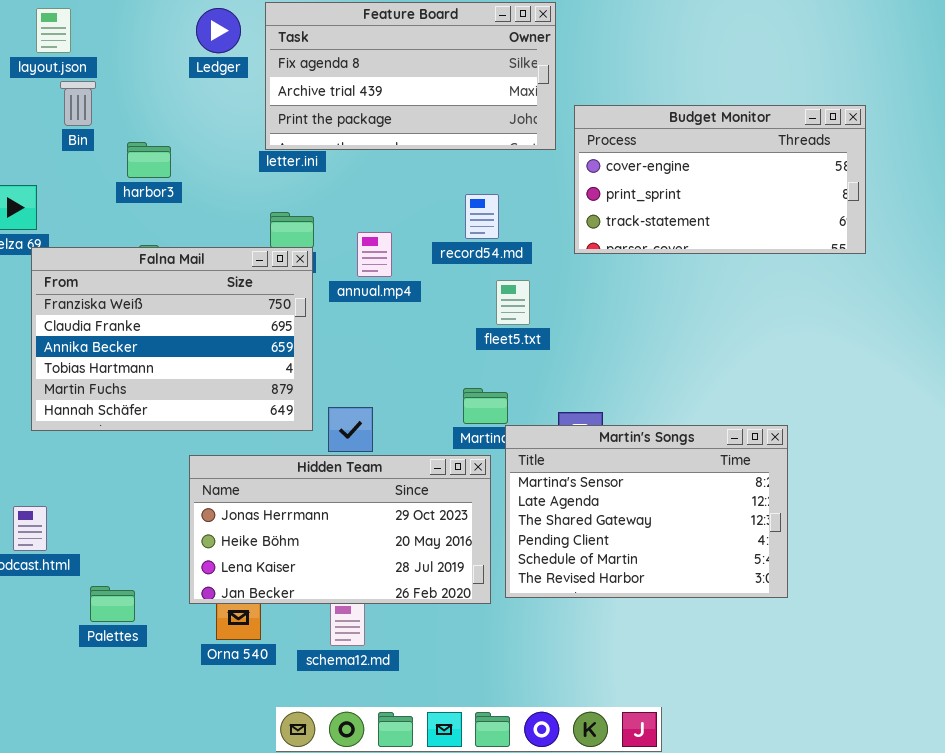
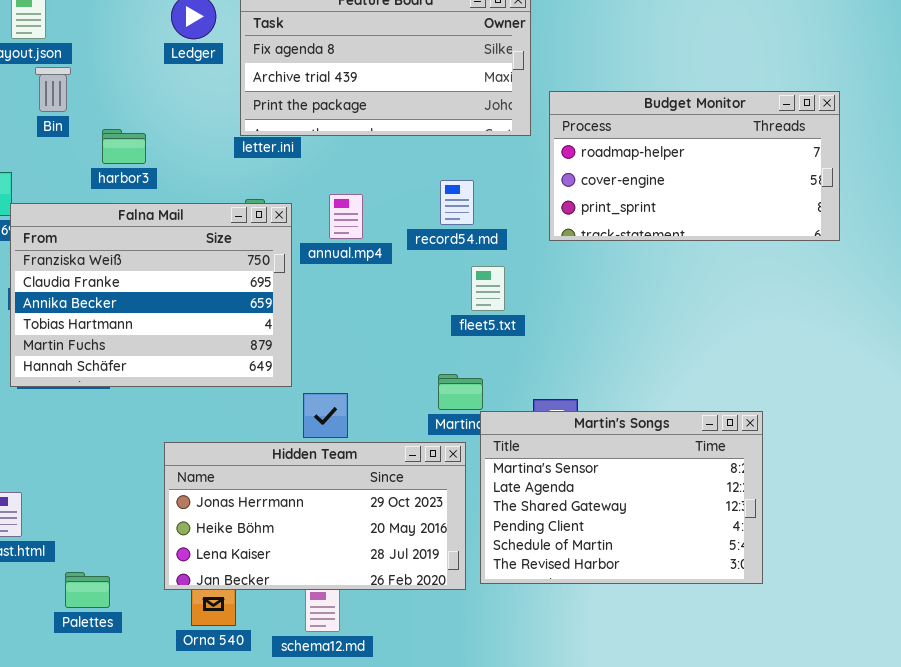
Budget Monitor: [574,105,866,254] -> [549,91,840,241], scrolled up 1 row
annual.mp4: [357,232,392,277] -> [329,194,363,239], moved
Falna Mail: [31,247,313,431] -> [10,203,292,387], moved

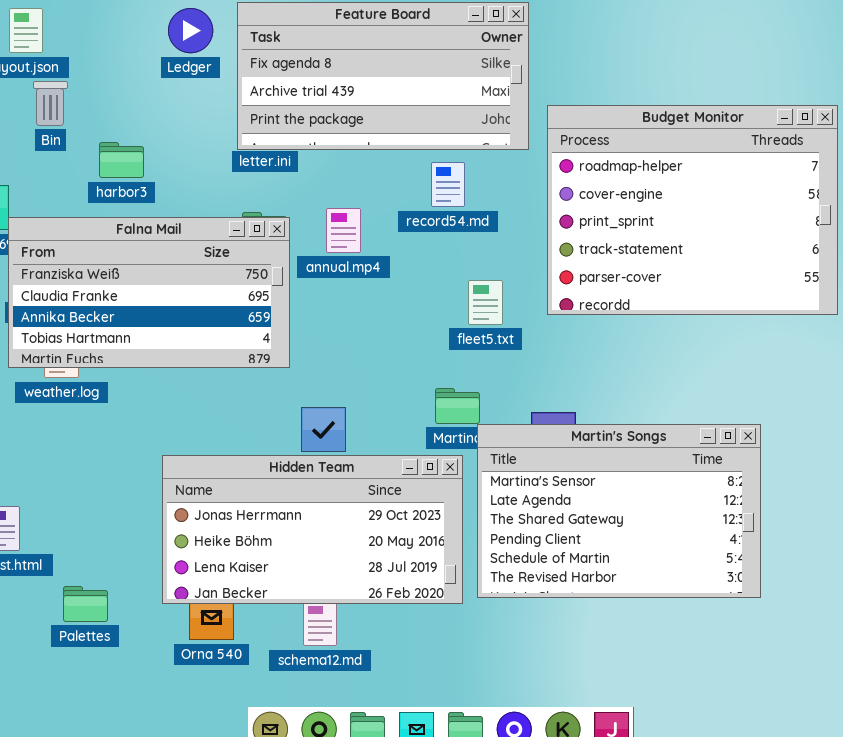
Budget Monitor: [549,91,840,241] -> [547,105,838,315], resized
record54.md: [440,180,474,225] -> [431,162,465,207], moved
Falna Mail: [10,203,292,387] -> [8,217,290,368], resized

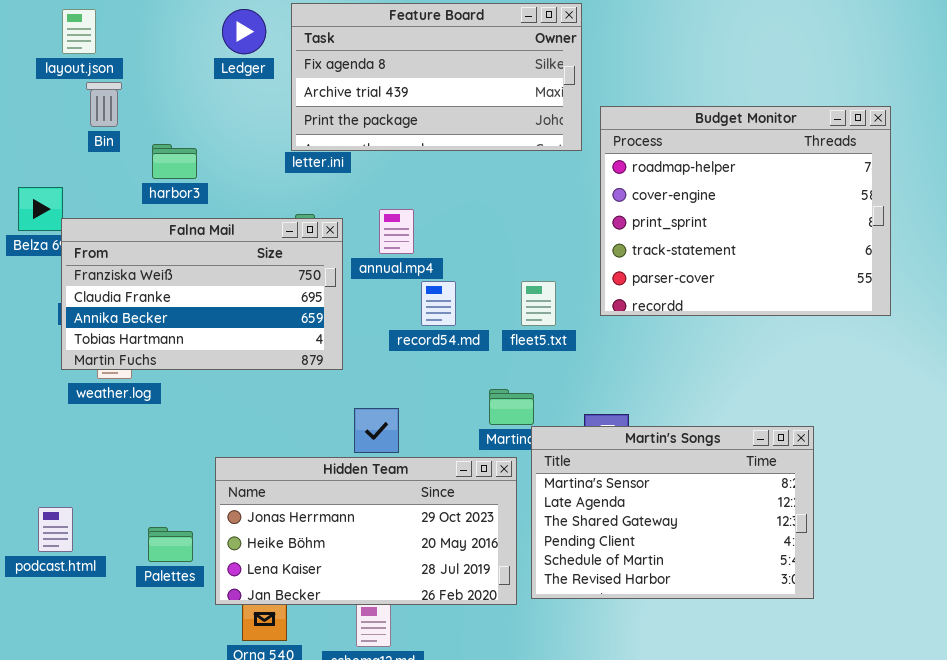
record54.md: [431,162,465,207] -> [421,281,456,326], moved
Palettes: [63,586,108,622] -> [148,527,193,562], moved

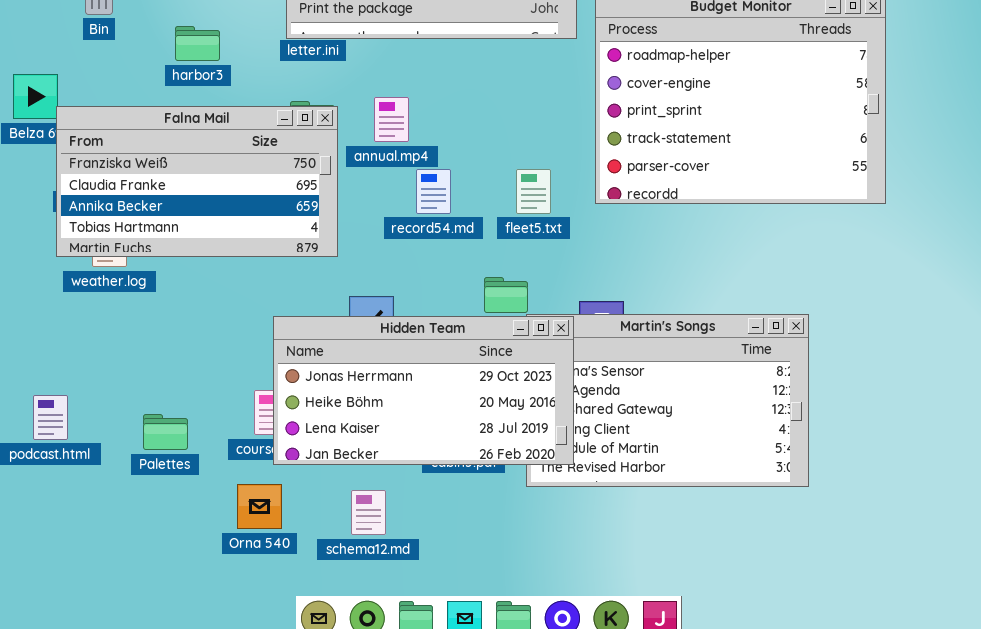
harbor3: [152,144,197,179] -> [175,26,220,61], moved
Hidden Team: [215,457,517,605] -> [273,316,574,465], moved

